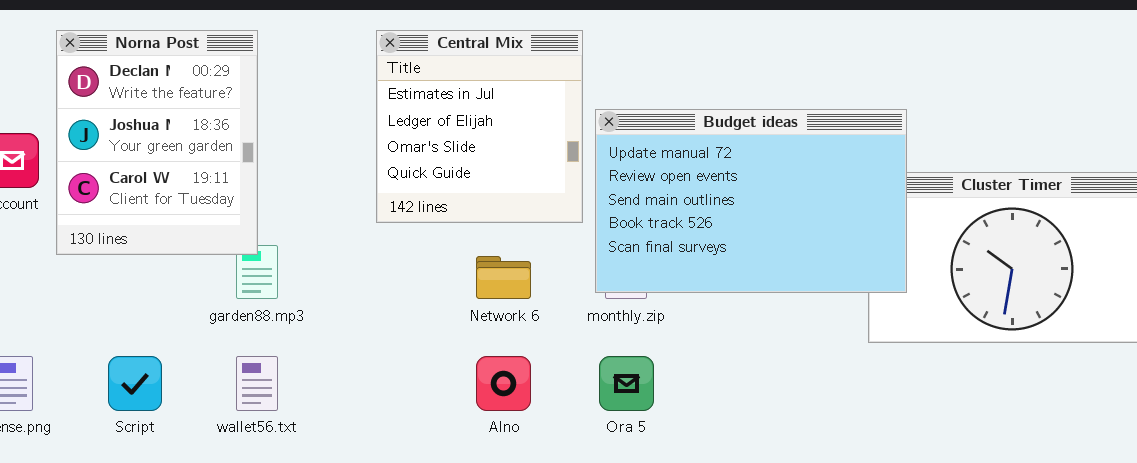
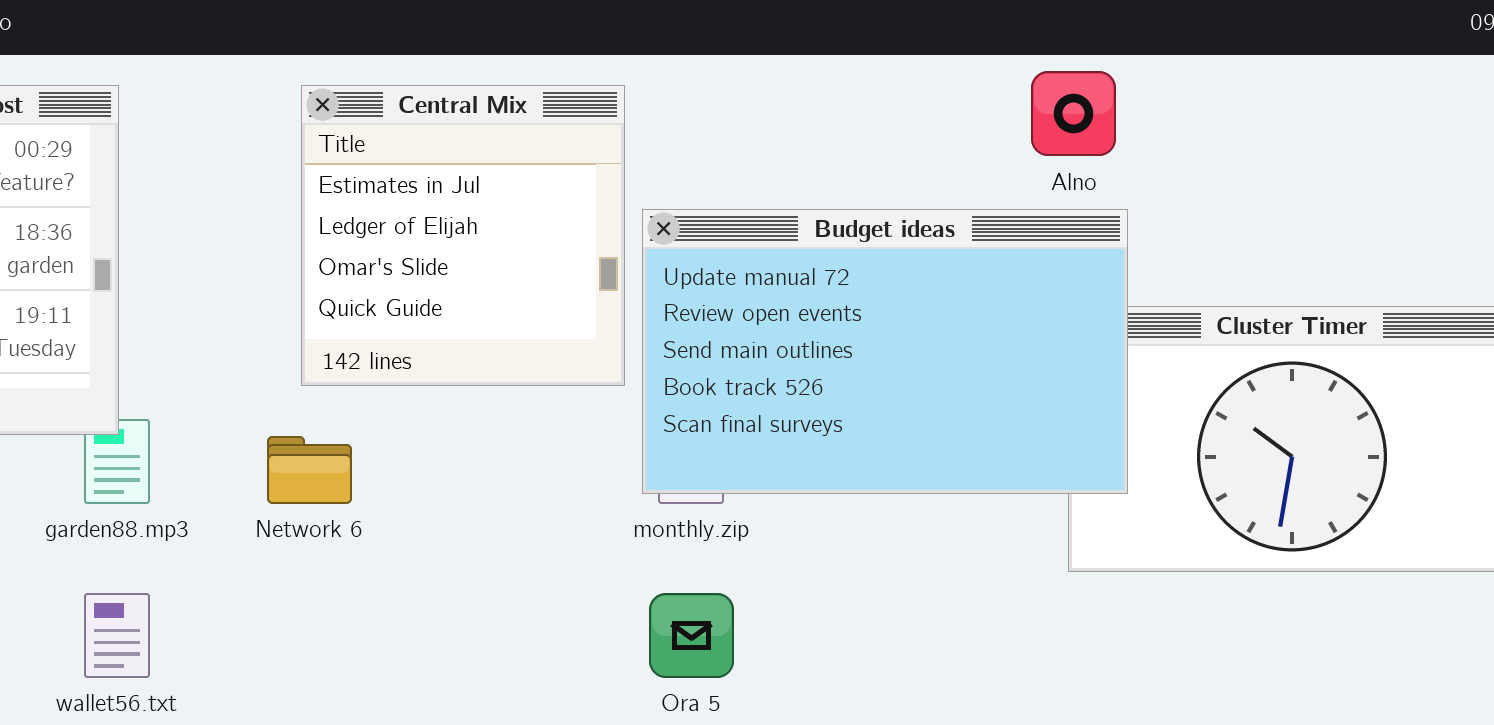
Network 6: [476,256,531,299] -> [267,436,352,504], moved
Alno: [476,356,531,411] -> [1031,71,1116,156], moved

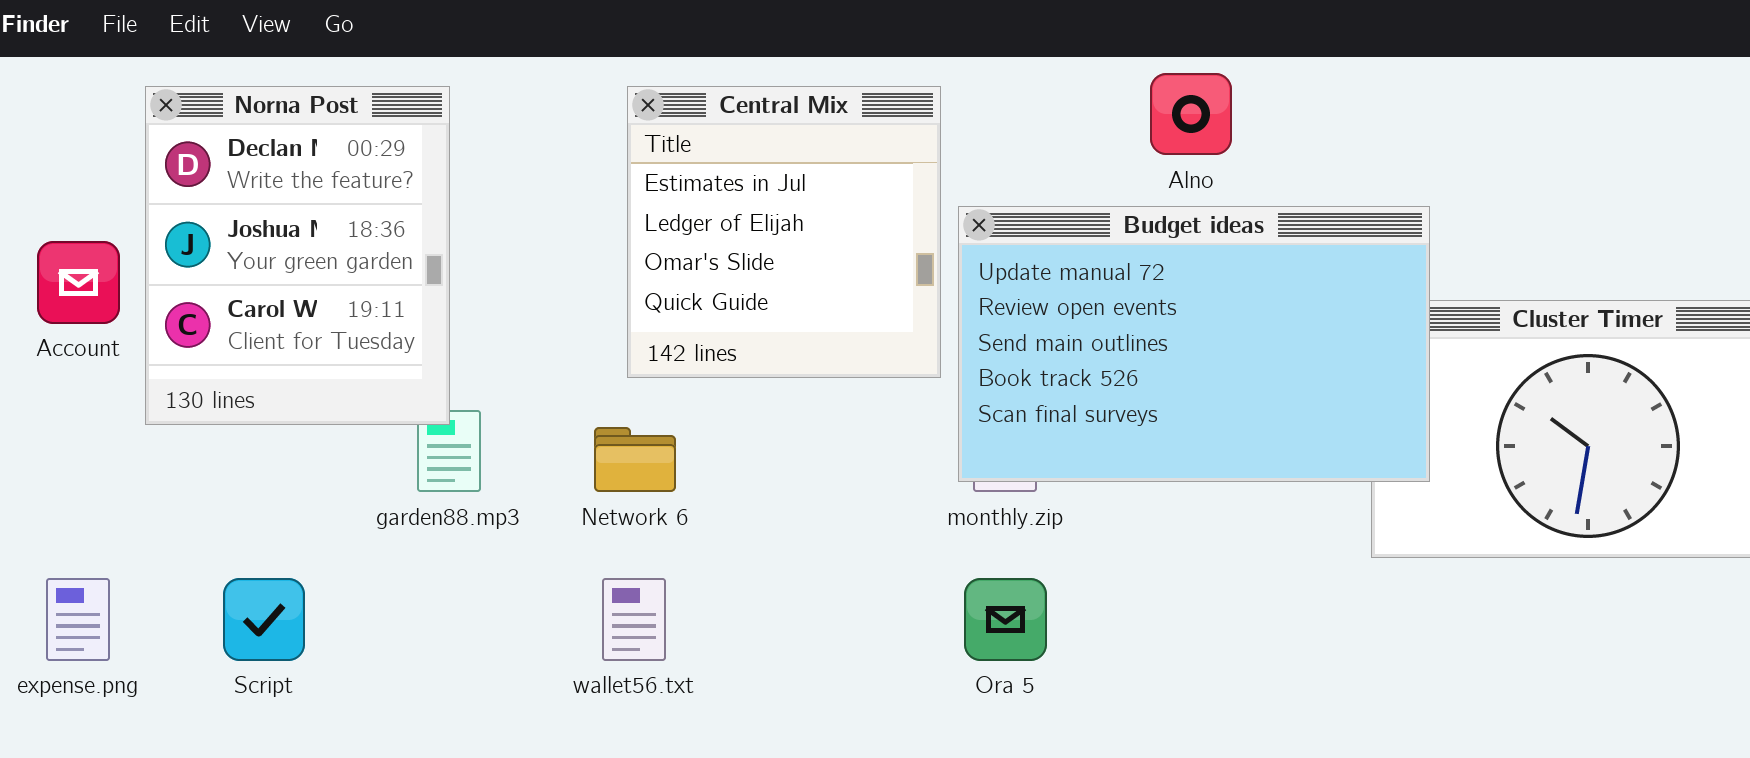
Alno: [1031,71,1116,156] -> [1150,73,1232,155], moved
wallet56.txt: [84,593,150,678] -> [602,578,666,661], moved

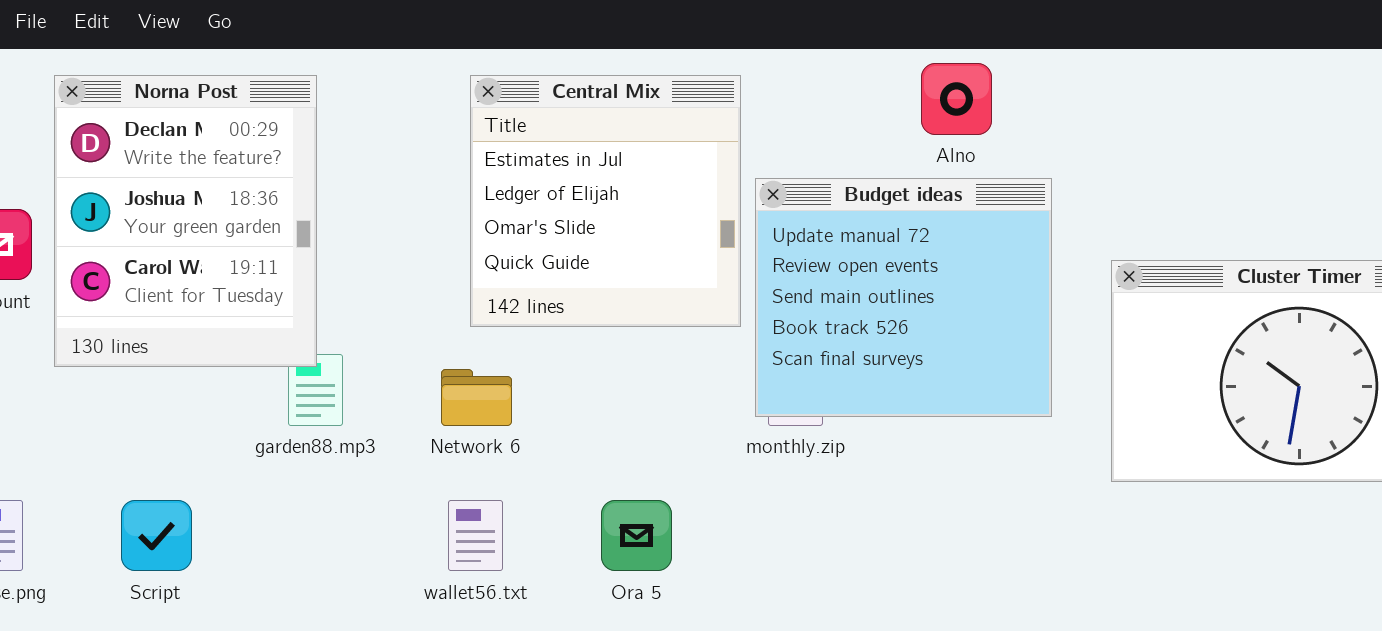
Budget ideas: [958,206,1430,482] -> [755,178,1052,417], resized
Ora 5: [964,578,1047,661] -> [601,500,672,571], moved

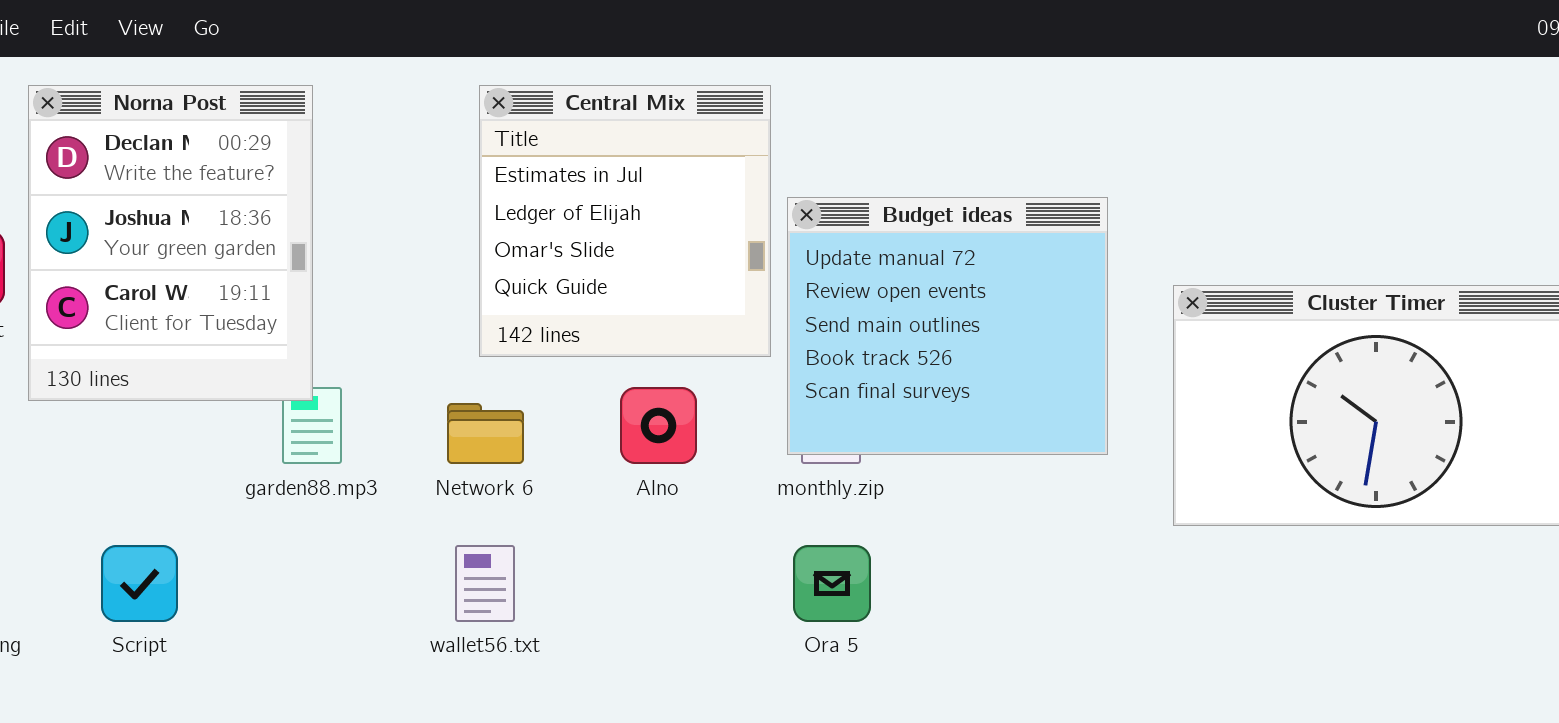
Alno: [921,63,992,135] -> [620,387,697,464], moved
Ora 5: [601,500,672,571] -> [793,545,871,622], moved

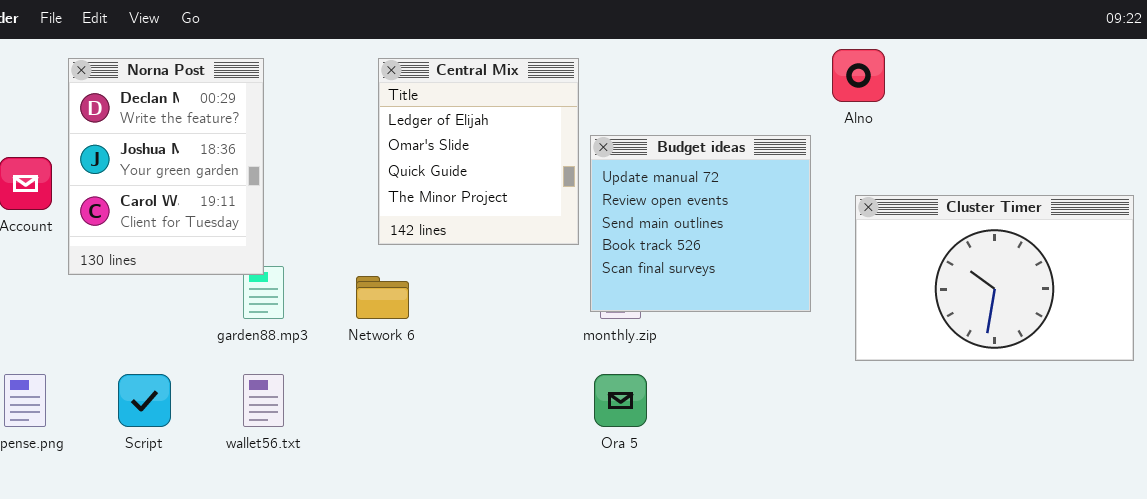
Central Mix: [479,85,771,357] -> [378,58,579,245], scrolled down 1 row
Alno: [620,387,697,464] -> [832,49,885,102], moved
wallet56.txt: [455,545,515,622] -> [243,374,284,427], moved

